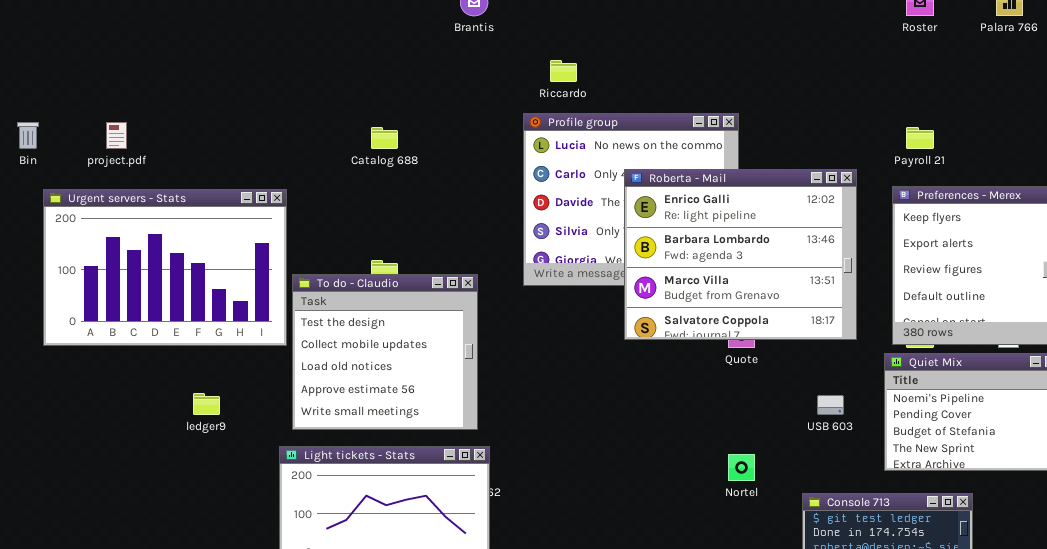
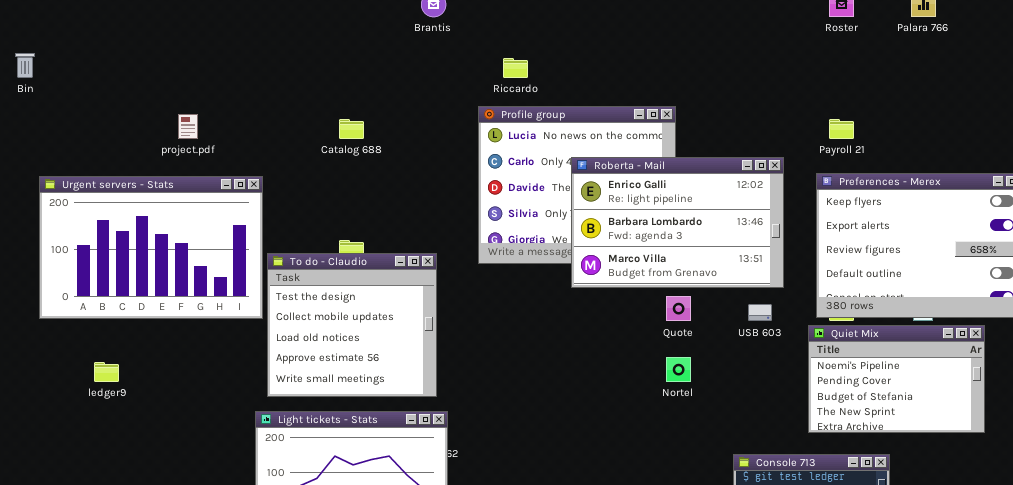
Bin: [17,122,39,149] -> [15,53,35,78], moved
project.pdf: [106,122,127,149] -> [178,114,198,139], moved
Roberta - Mail: [624,169,857,340] -> [571,157,784,288], resized
ledger9: [193,393,220,415] -> [94,362,119,382], moved
USB 603: [817,395,844,415] -> [748,304,772,321], moved
Nortel: [728,454,755,481] -> [666,357,691,382], moved

